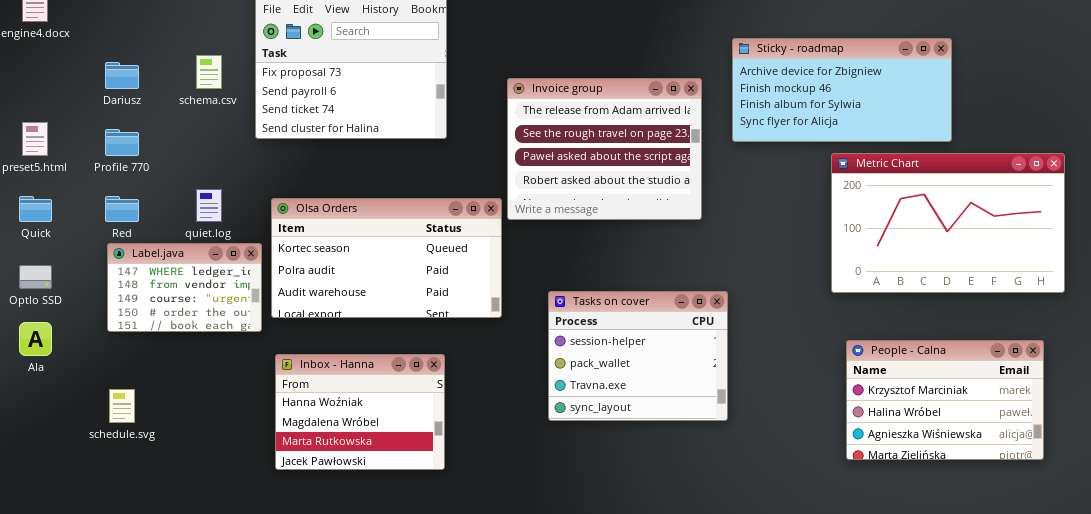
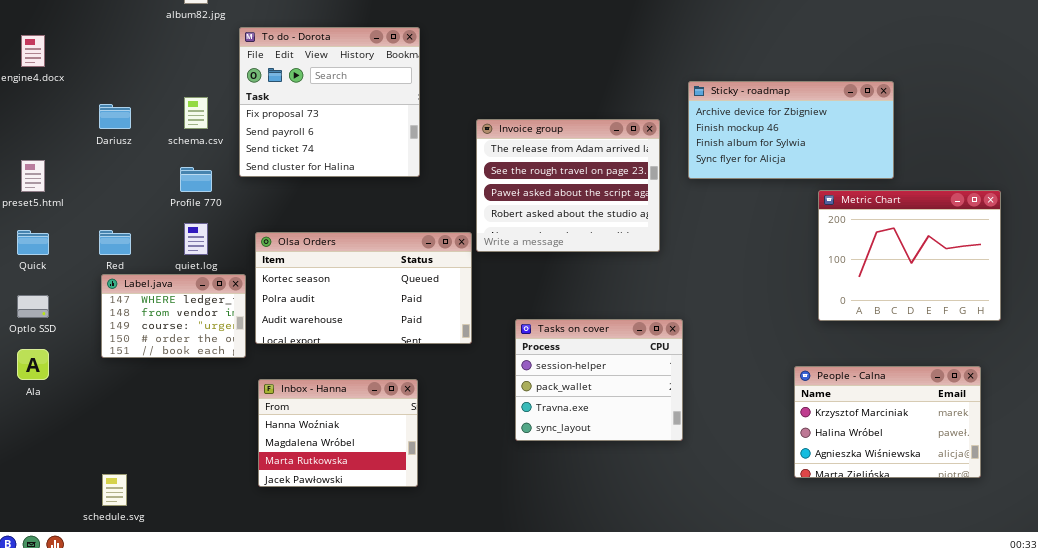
Profile 770: [105,129,139,156] -> [180,167,212,192], moved
Metric Chart: [831,153,1065,293] -> [818,190,1001,321], resized
schedule.svg: [109,389,135,423] -> [102,474,127,506], moved

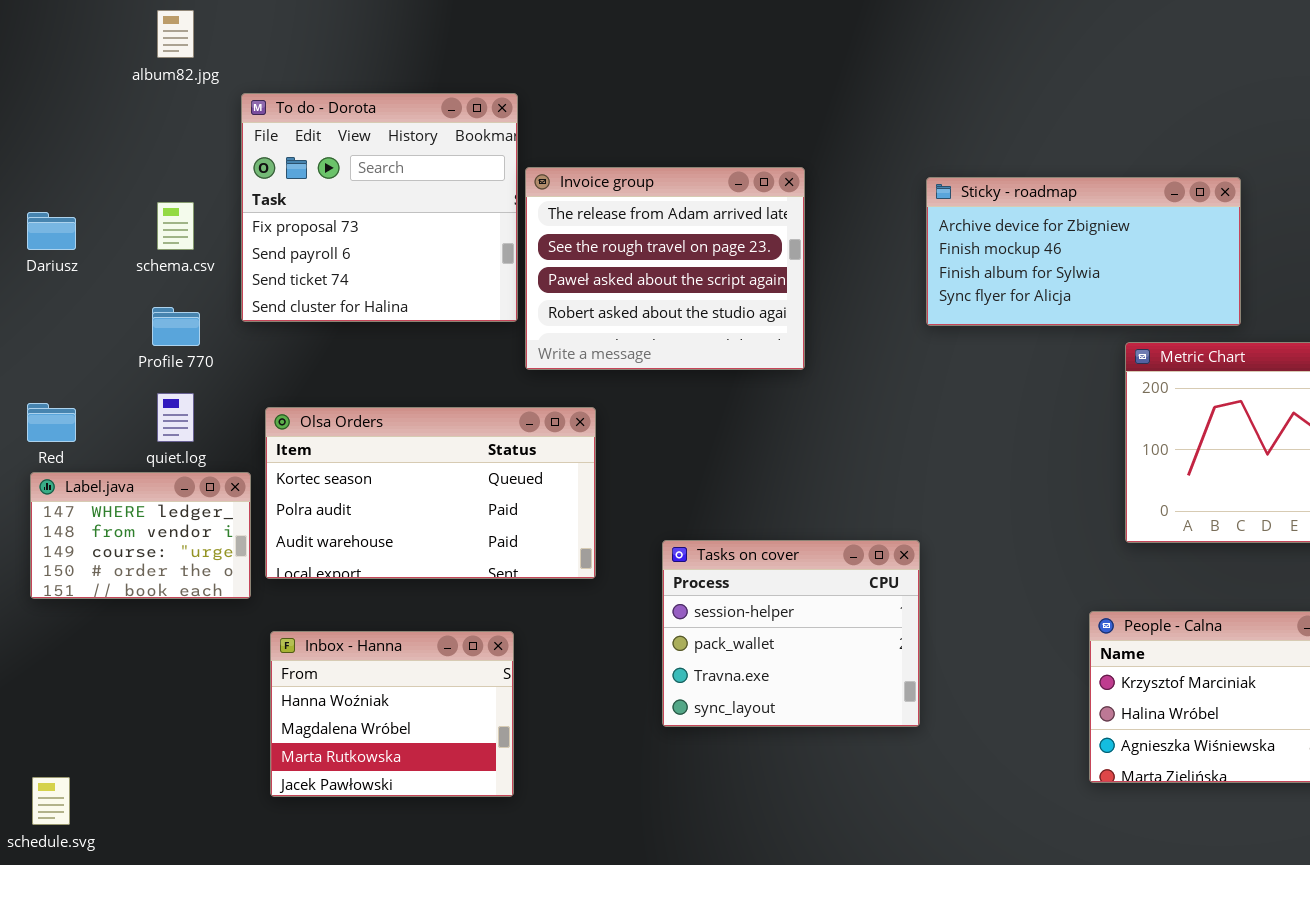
Invoice group: [476,119,660,252] -> [525,167,805,370], moved

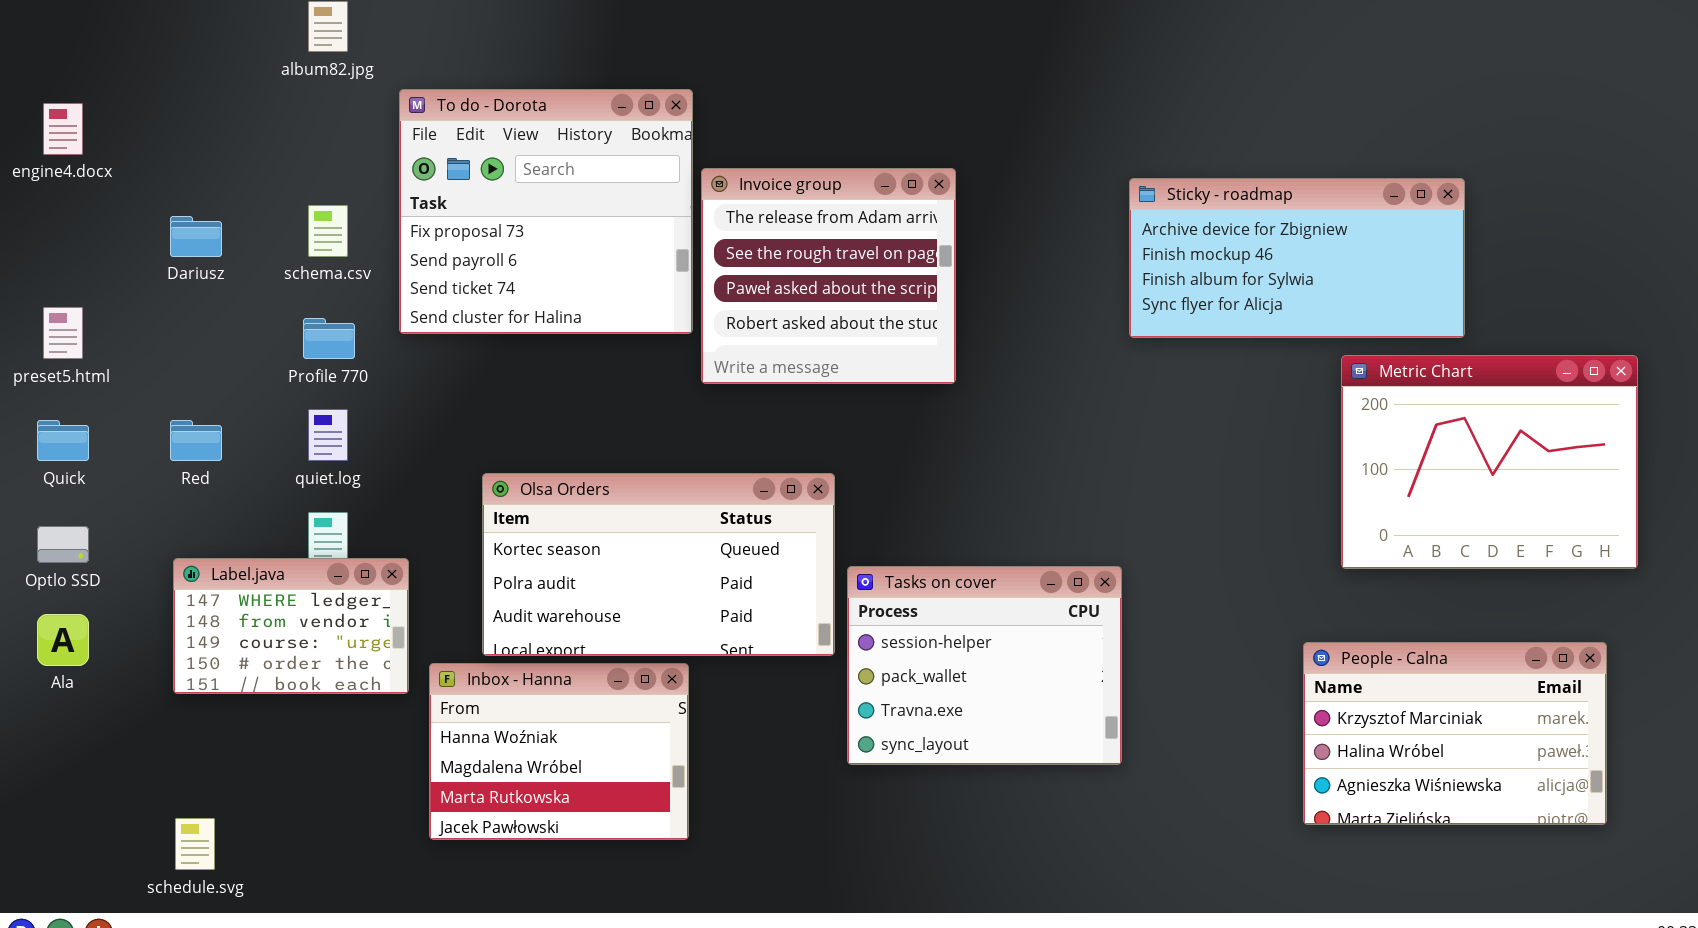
Invoice group: [525,167,805,370] -> [701,168,956,384], resized
Olsa Orders: [265,407,596,579] -> [482,473,835,656], moved
Label.java: [30,472,251,599] -> [173,558,409,694], moved

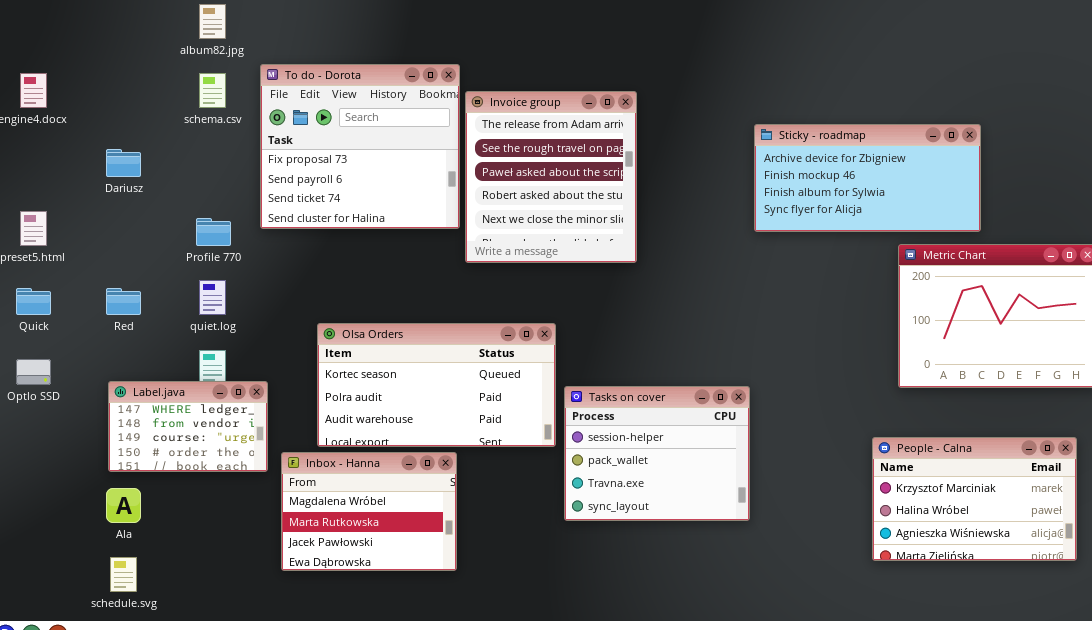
Invoice group: [701,168,956,384] -> [465,91,637,263], resized
schema.csv: [308,205,348,257] -> [199,73,226,108], moved
Ala: [37,614,89,666] -> [106,488,141,523], moved
Inbox - Hanna: [429,663,689,840] -> [281,452,457,571], scrolled down 1 row

